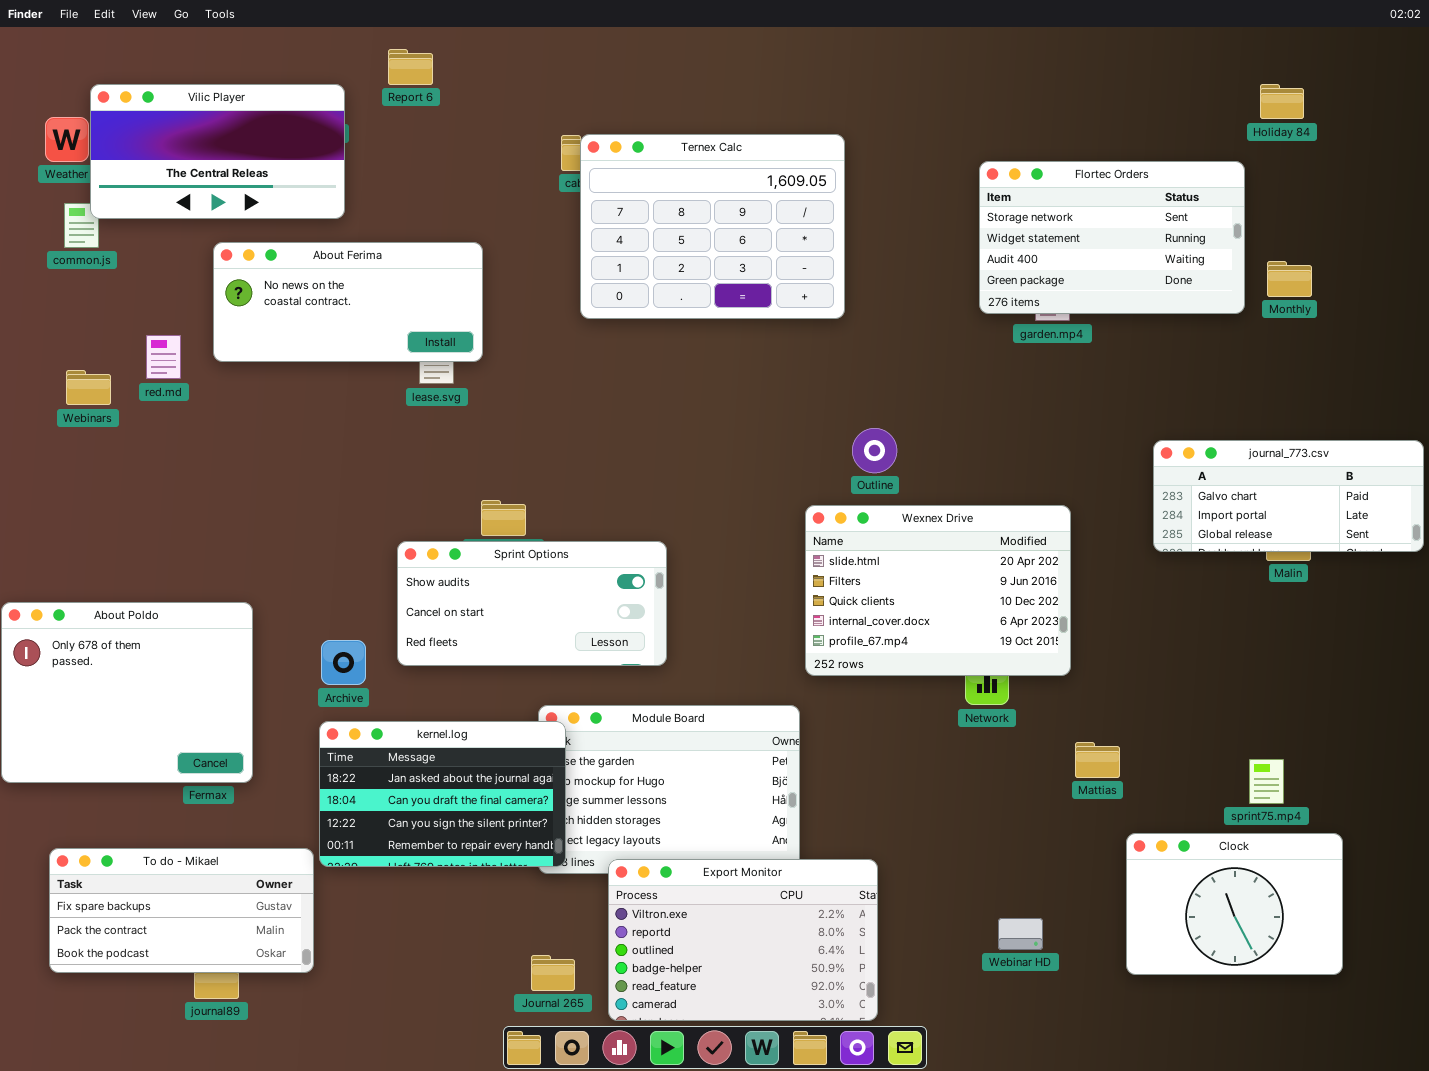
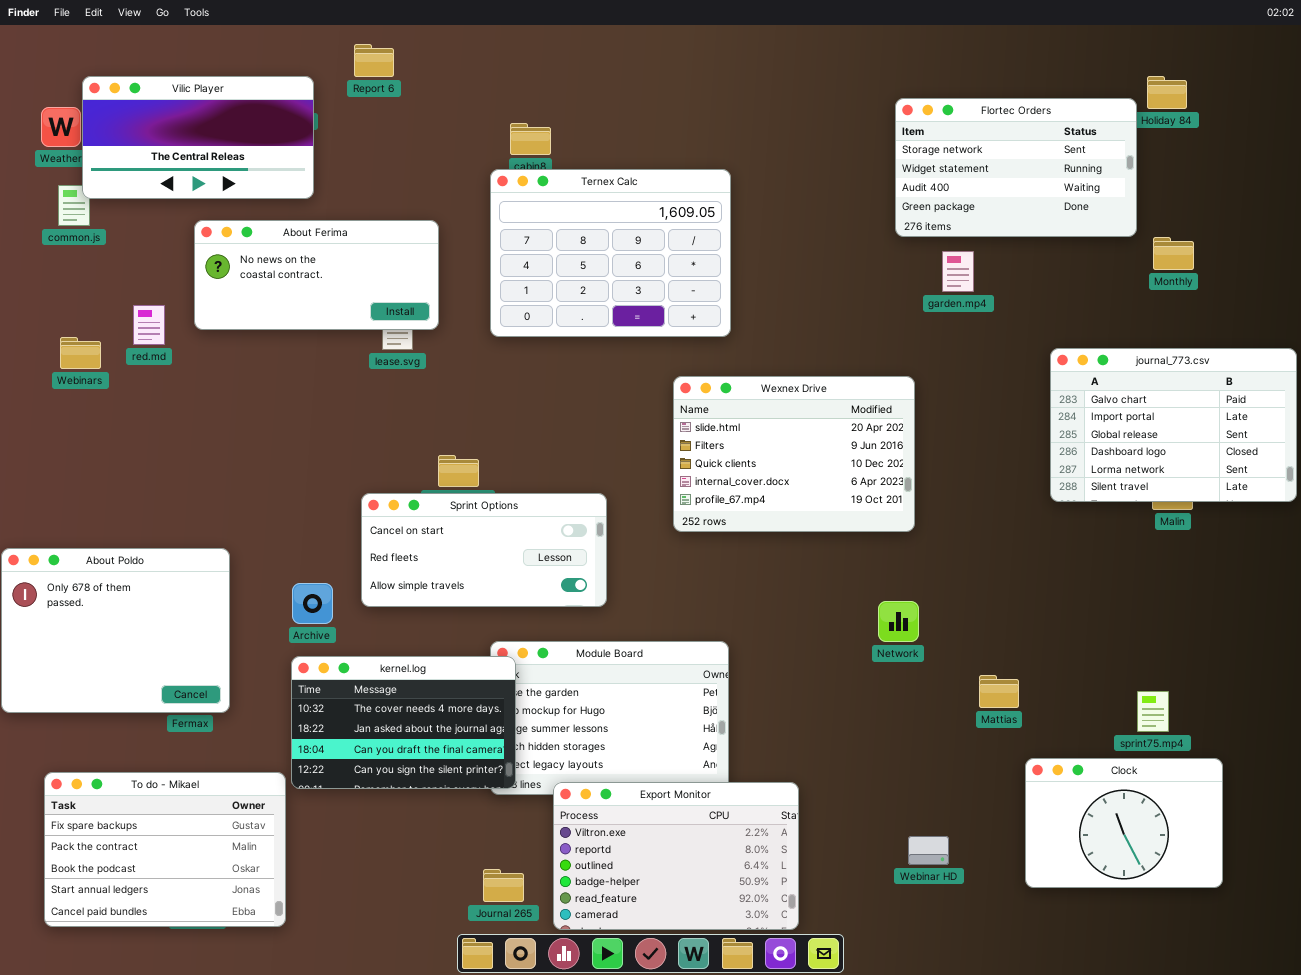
Ternex Calc: [580,134,845,319] -> [490,169,731,337], moved
Flortec Orders: [979,161,1245,314] -> [895,98,1137,237], moved
journal_773.csv: [1153,440,1424,552] -> [1050,348,1297,502], resized
Wexnex Drive: [805,505,1071,676] -> [673,376,915,532], moved
Sprint Options: [397,541,667,666] -> [361,493,607,607], scrolled down 1 row
kernel.log: [319,721,566,867] -> [291,656,516,789], scrolled up 1 row
To do - Mikael: [49,848,314,973] -> [44,772,286,927], resized

